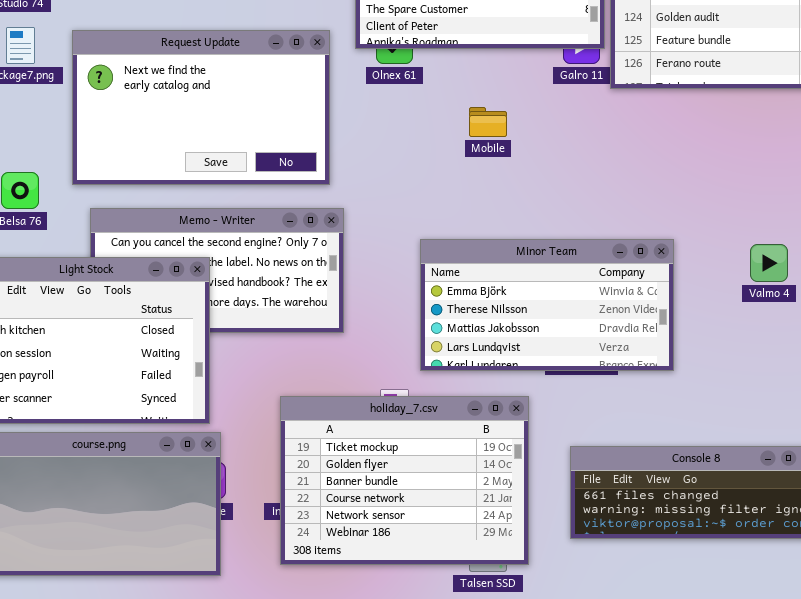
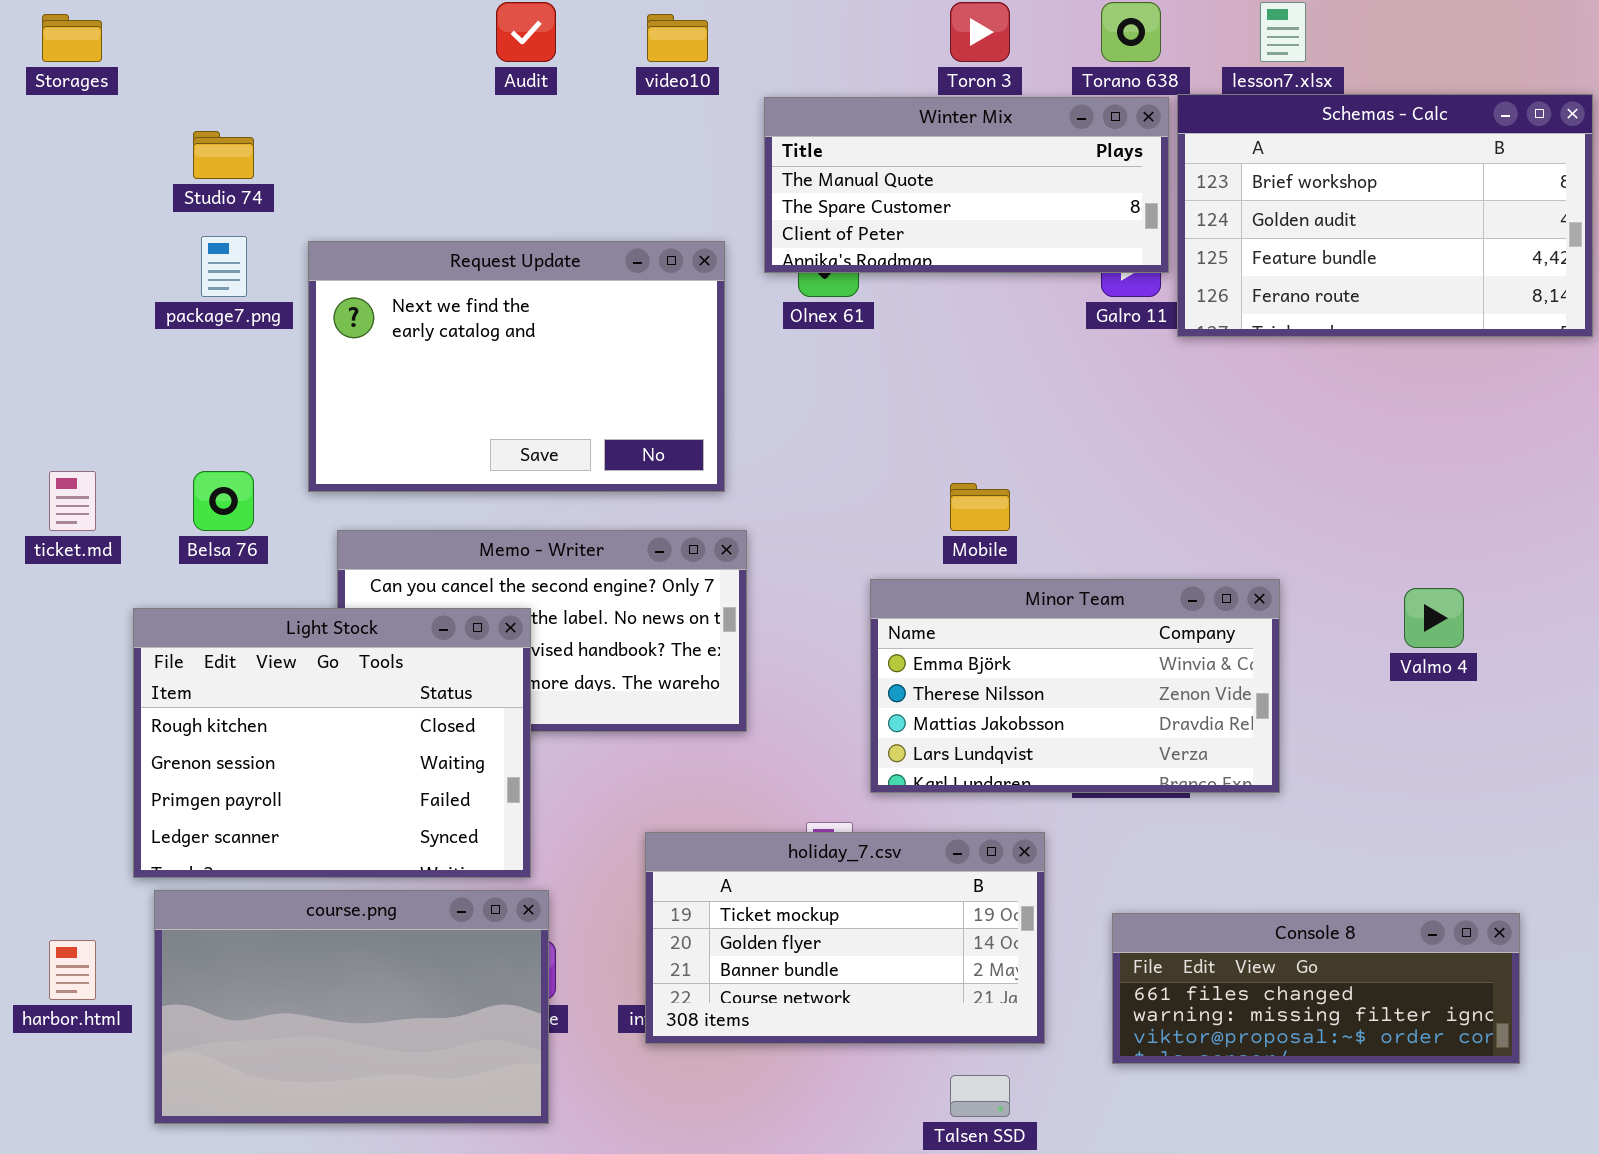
Mobile: [469,107,507,137] -> [950,483,1010,531], moved
holiday_7.csv: [280,396,529,565] -> [645,832,1045,1044], resized

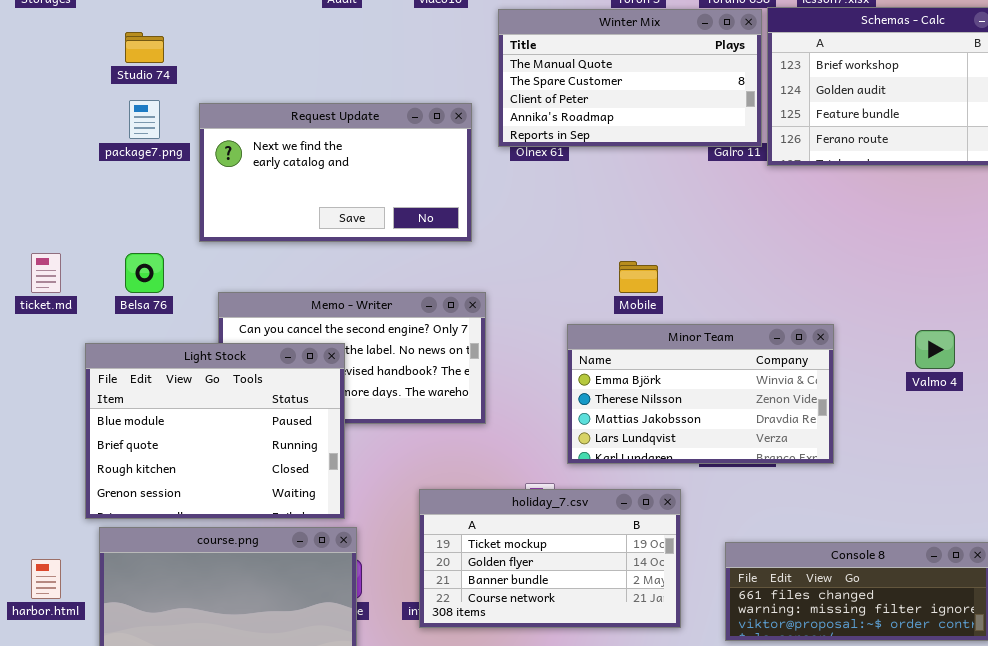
Winter Mix: [764,97,1169,273] -> [498,9,762,147], resized
Request Update: [308,241,725,492] -> [199,103,472,242], resized
Light Stock: [133,608,531,878] -> [85,343,345,519], scrolled up 2 rows

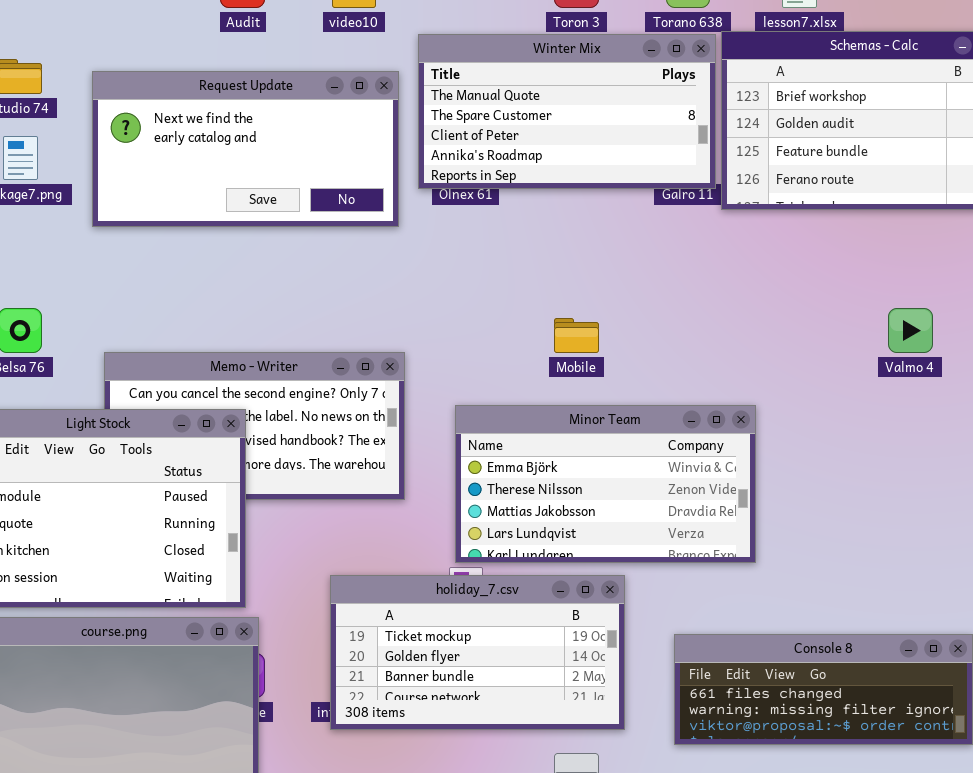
Request Update: [199,103,472,242] -> [92,71,399,227], moved
Minor Team: [567,324,834,464] -> [455,405,756,563], moved
Valmo 4: [915,330,955,369] -> [888,308,933,353], moved

